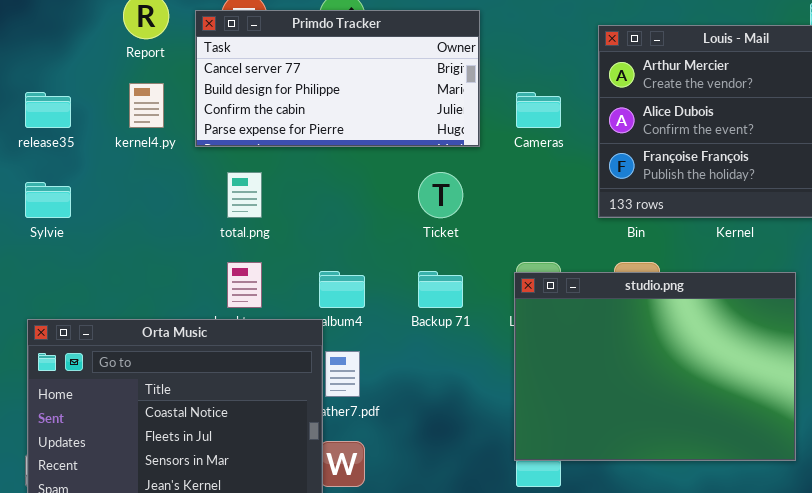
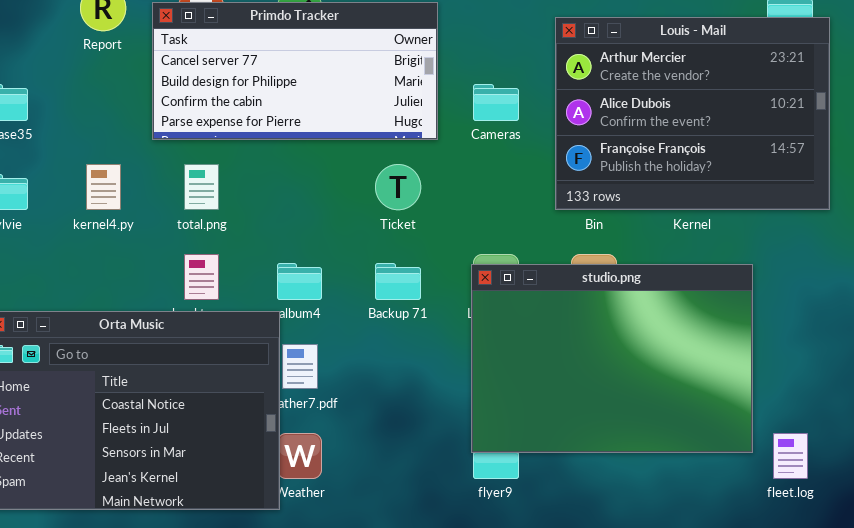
kernel4.py: [129,83,164,128] -> [86,164,121,210], moved

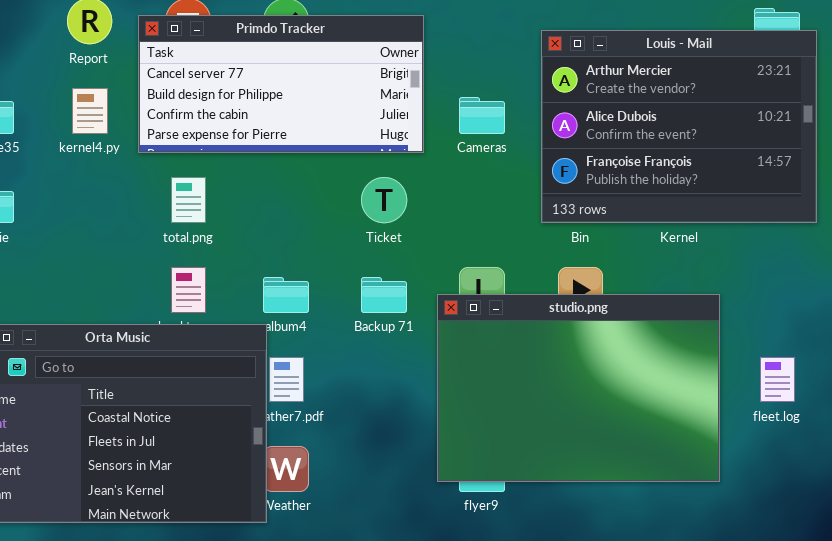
kernel4.py: [86,164,121,210] -> [72,88,108,134], moved
studio.png: [471,264,753,453] -> [437,294,720,482], moved
fleet.log: [773,433,808,479] -> [760,357,795,402], moved

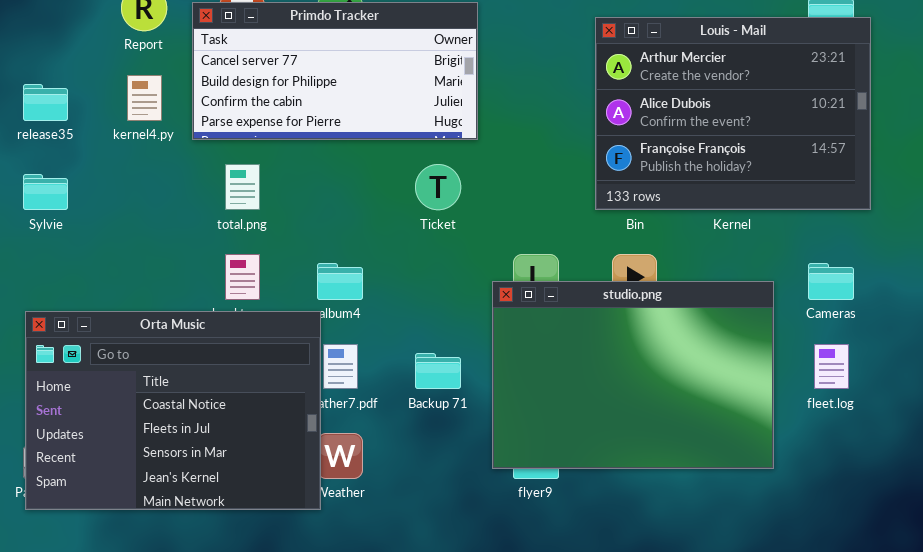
Cameras: [459,97,505,134] -> [808,263,854,300], moved
Backup 71: [361,277,407,313] -> [415,353,461,389], moved

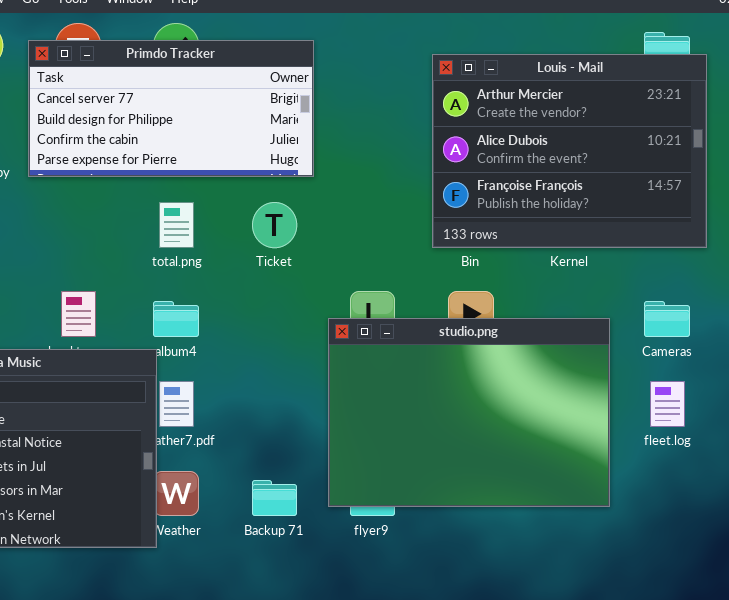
total.png: [225,164,260,210] -> [159,202,194,248], moved
Backup 71: [415,353,461,389] -> [252,480,297,516], moved

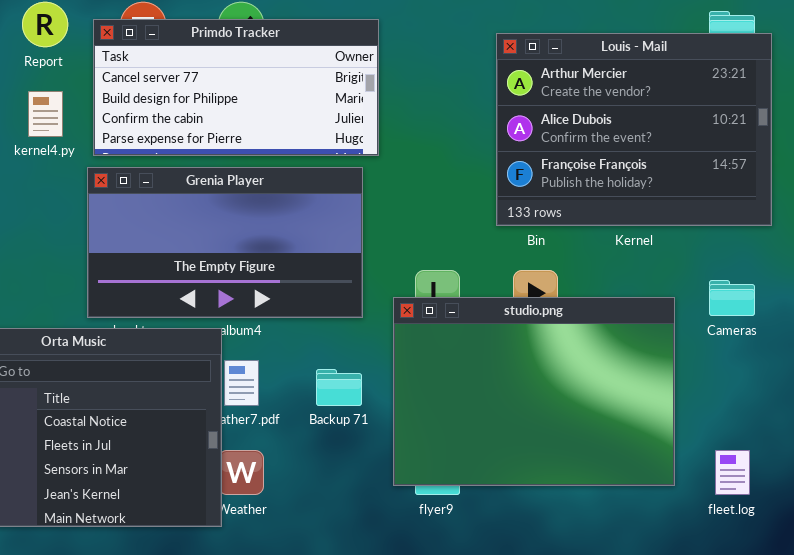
Grenia Player: none -> [87,167,363,318], opened
fleet.log: [650,381,685,427] -> [715,450,750,495], moved
Backup 71: [252,480,297,516] -> [316,369,362,406], moved

